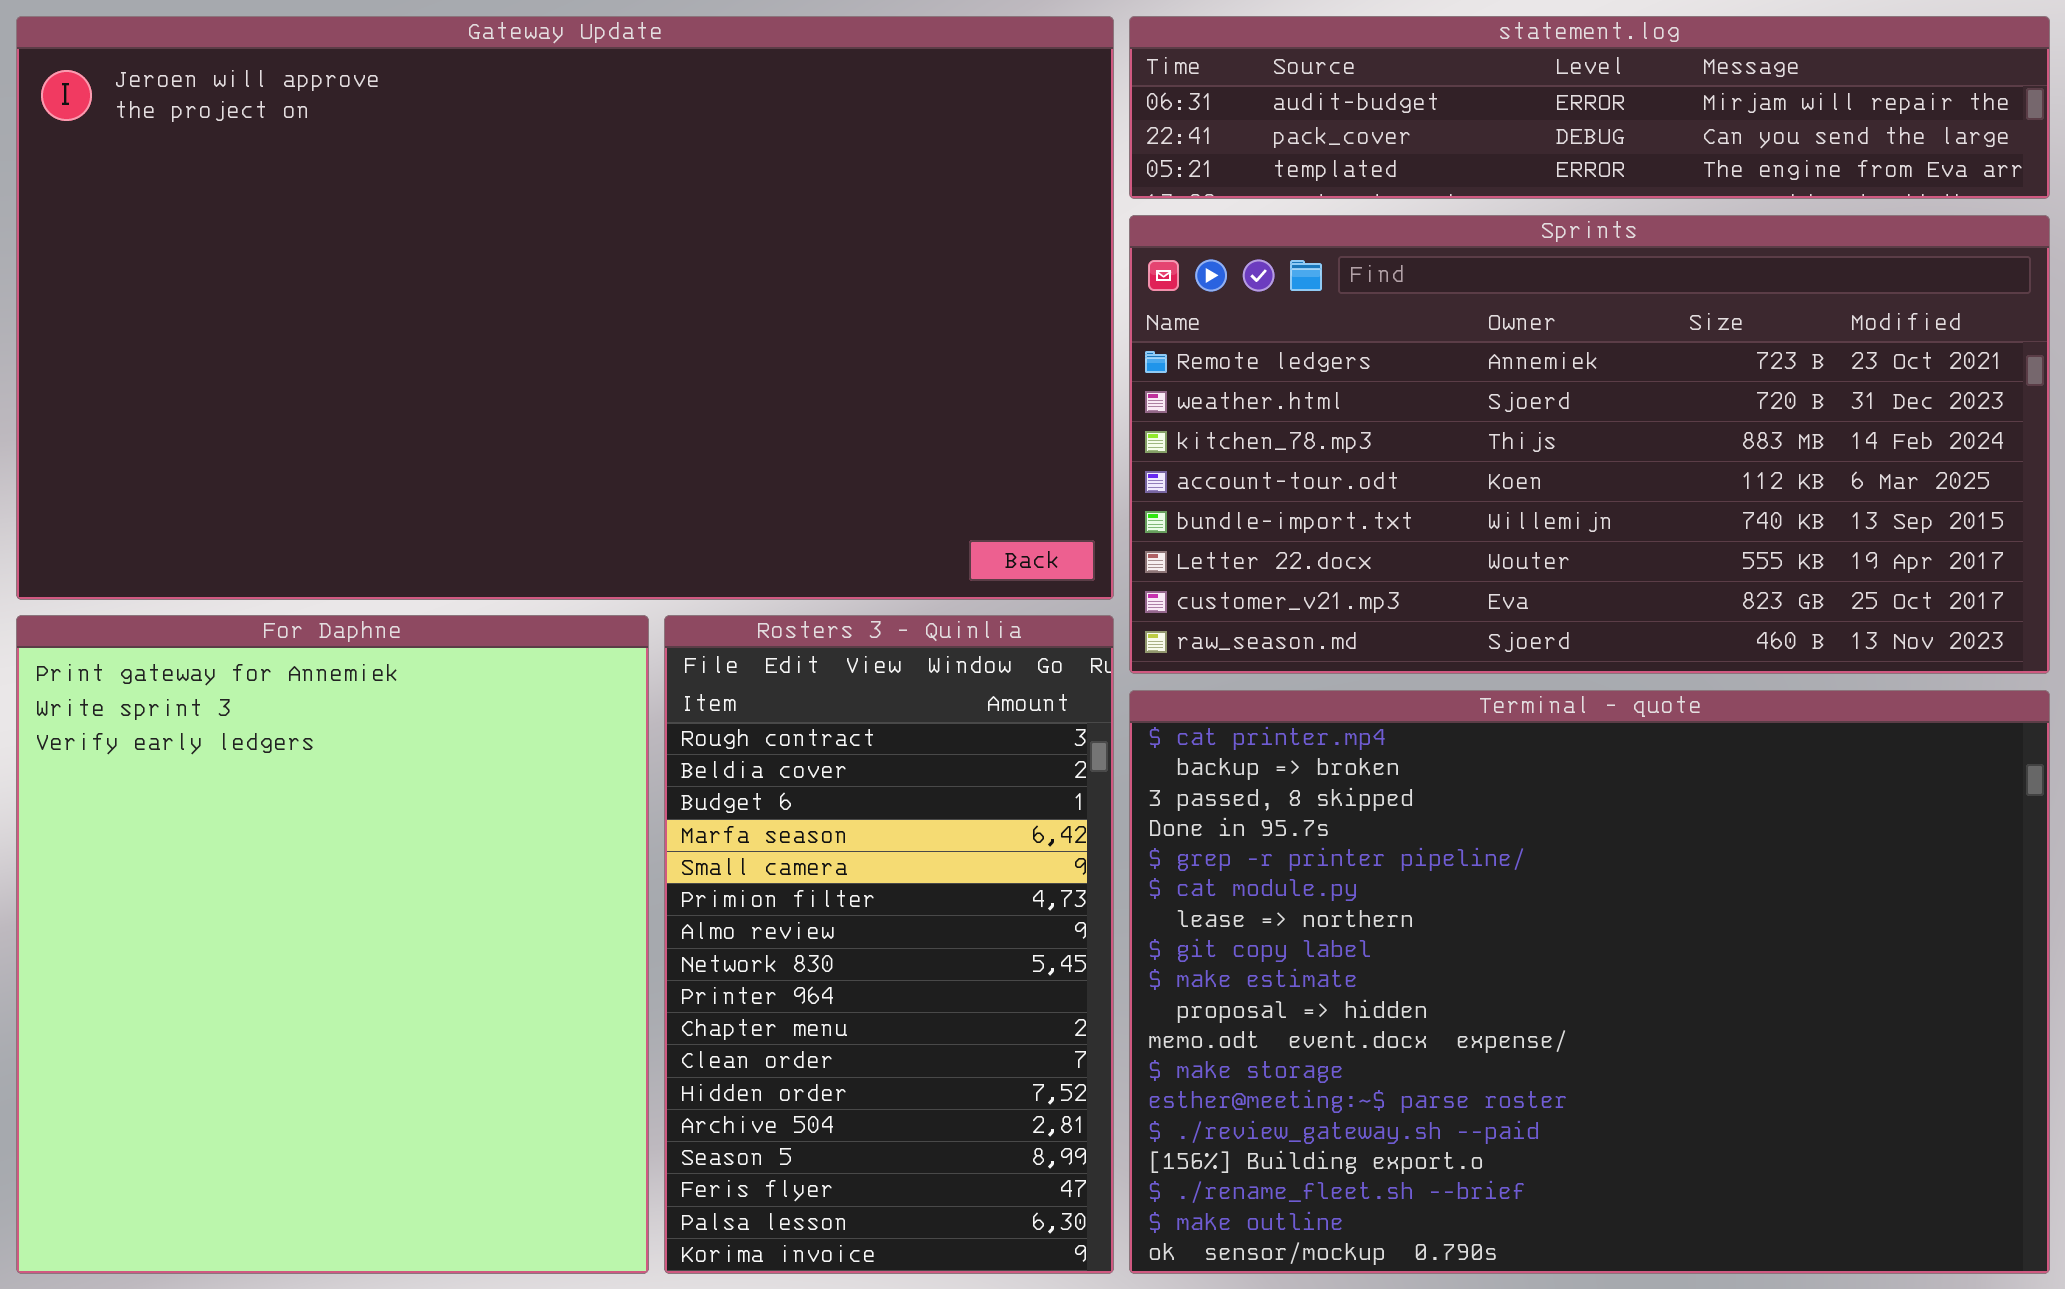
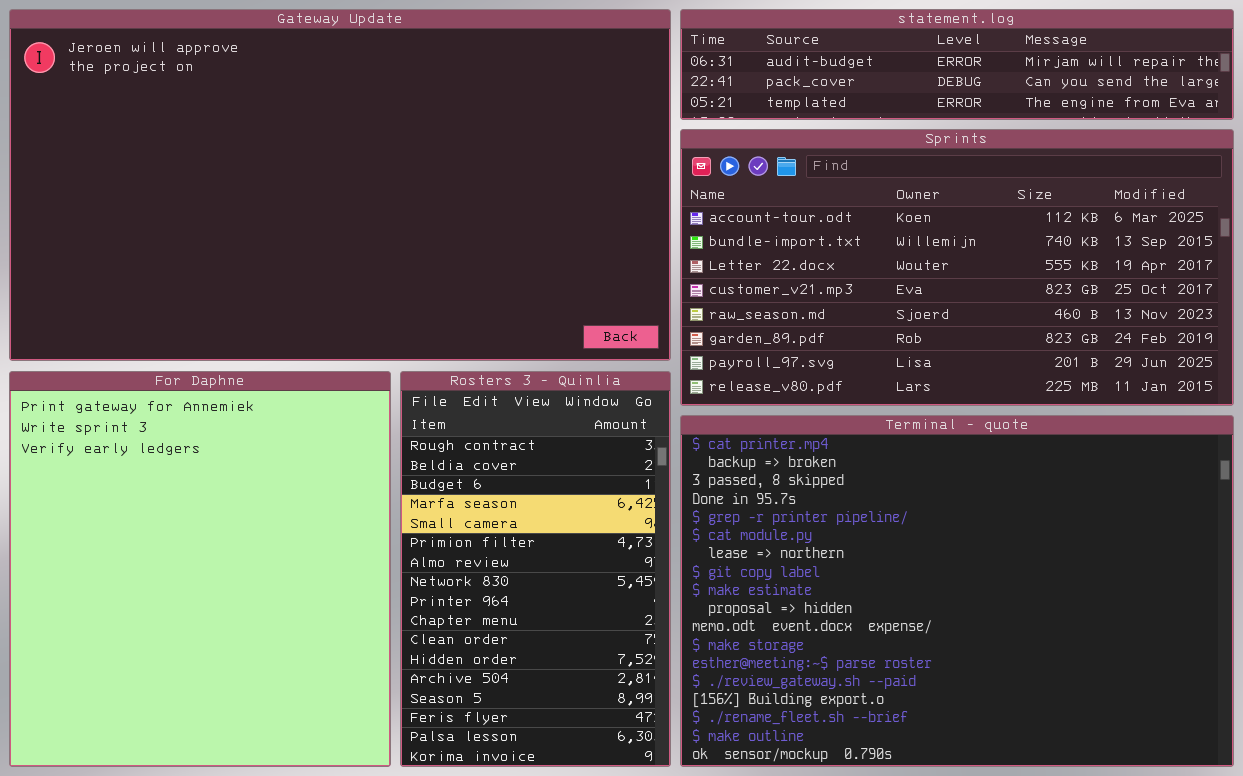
Sprints: [1129,215,2050,674] -> [680,129,1234,406], scrolled down 3 rows

